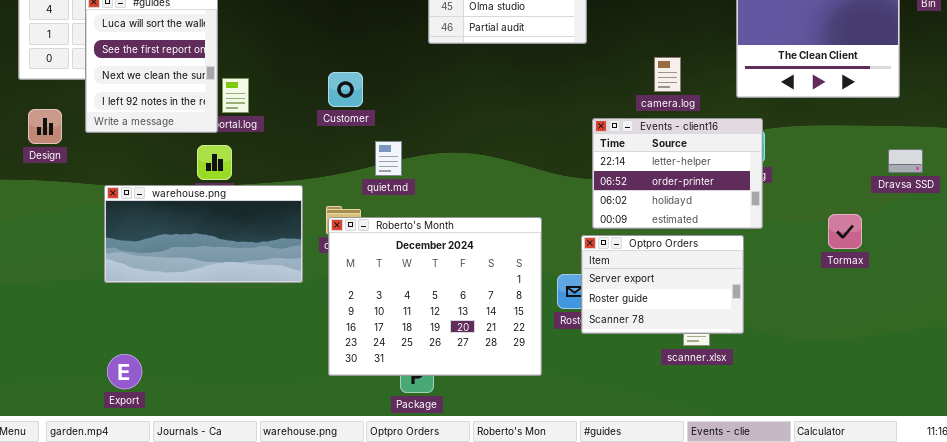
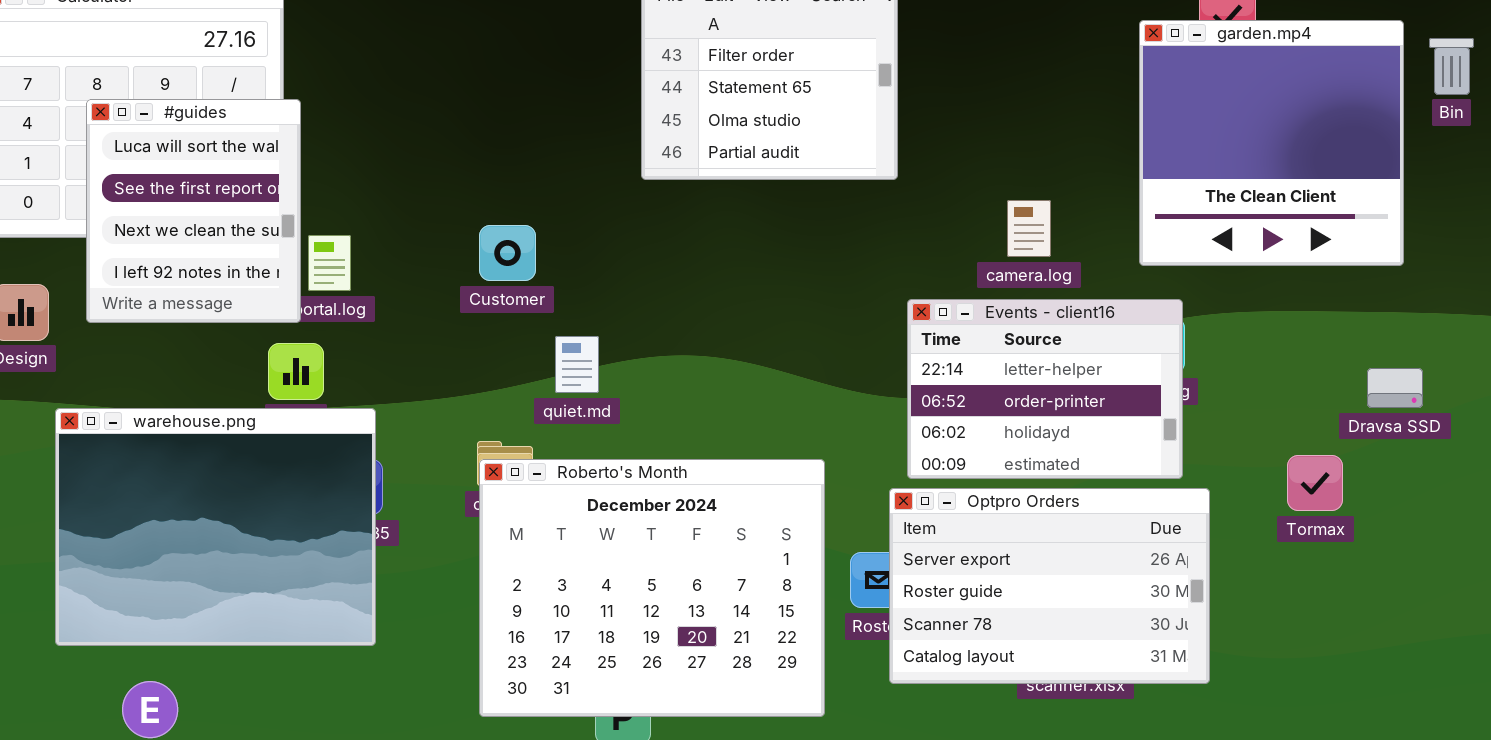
Dravsa SSD: [888,149,923,173] -> [1367,368,1423,408], moved
warehouse.png: [104,185,303,283] -> [55,408,376,646], moved, resized
Optpro Orders: [581,235,744,334] -> [889,488,1210,684], resized

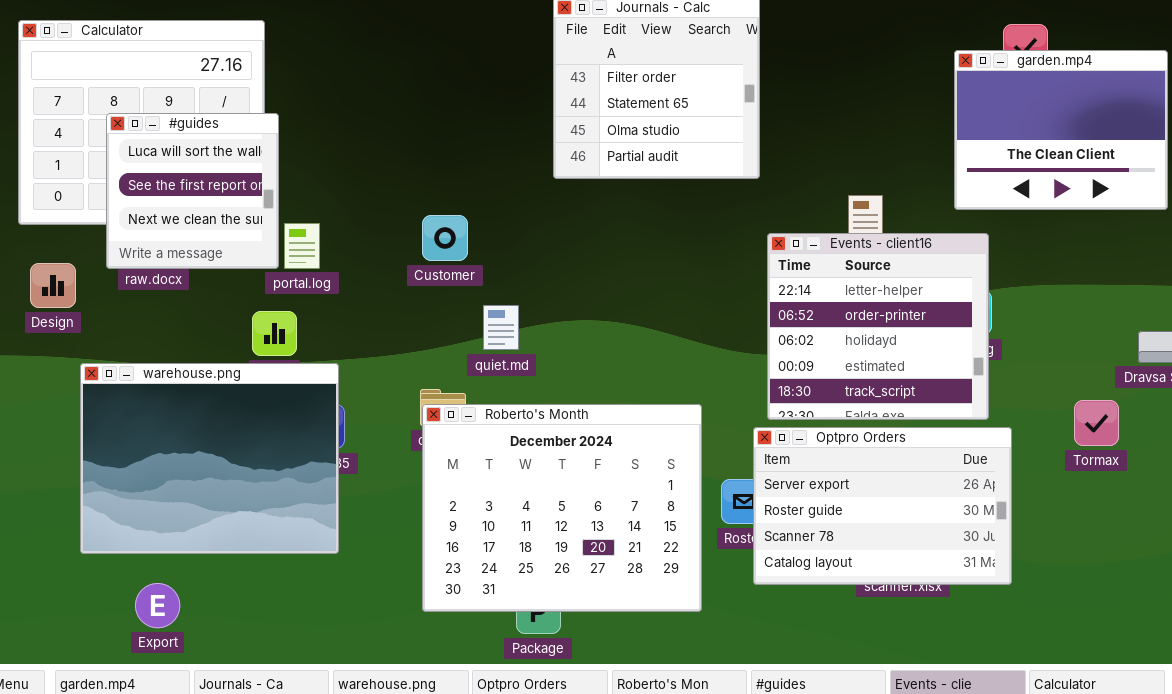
garden.mp4: [1139,20,1404,266] -> [954,50,1168,210], resized
#guides: [86,99,301,323] -> [106,113,279,269], resized
Events - client16: [907,299,1183,479] -> [767,233,989,420], resized

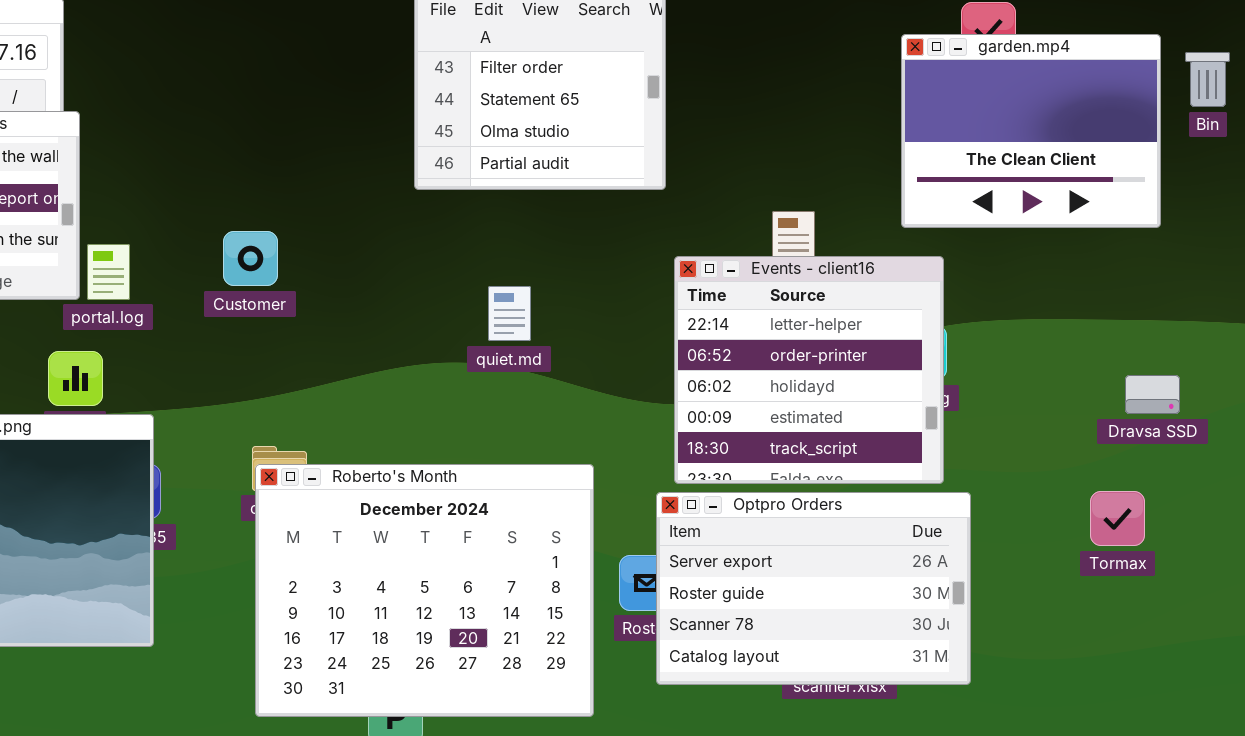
Customer: [422,215,468,261] -> [223,231,278,286], moved
quiet.md: [483,305,519,350] -> [488,286,531,341], moved
Tormax: [1074,400,1119,446] -> [1090,491,1145,546], moved

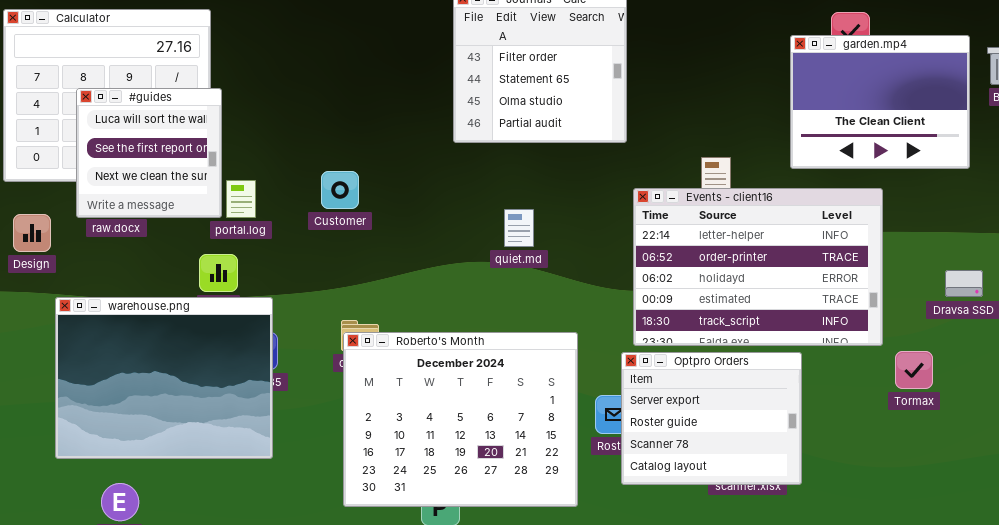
Events - client16: [674,256,944,484] -> [633,188,883,346], resized
Tormax: [1090,491,1145,546] -> [895,351,933,389], moved
Optpro Orders: [656,492,971,685] -> [621,352,802,485], resized

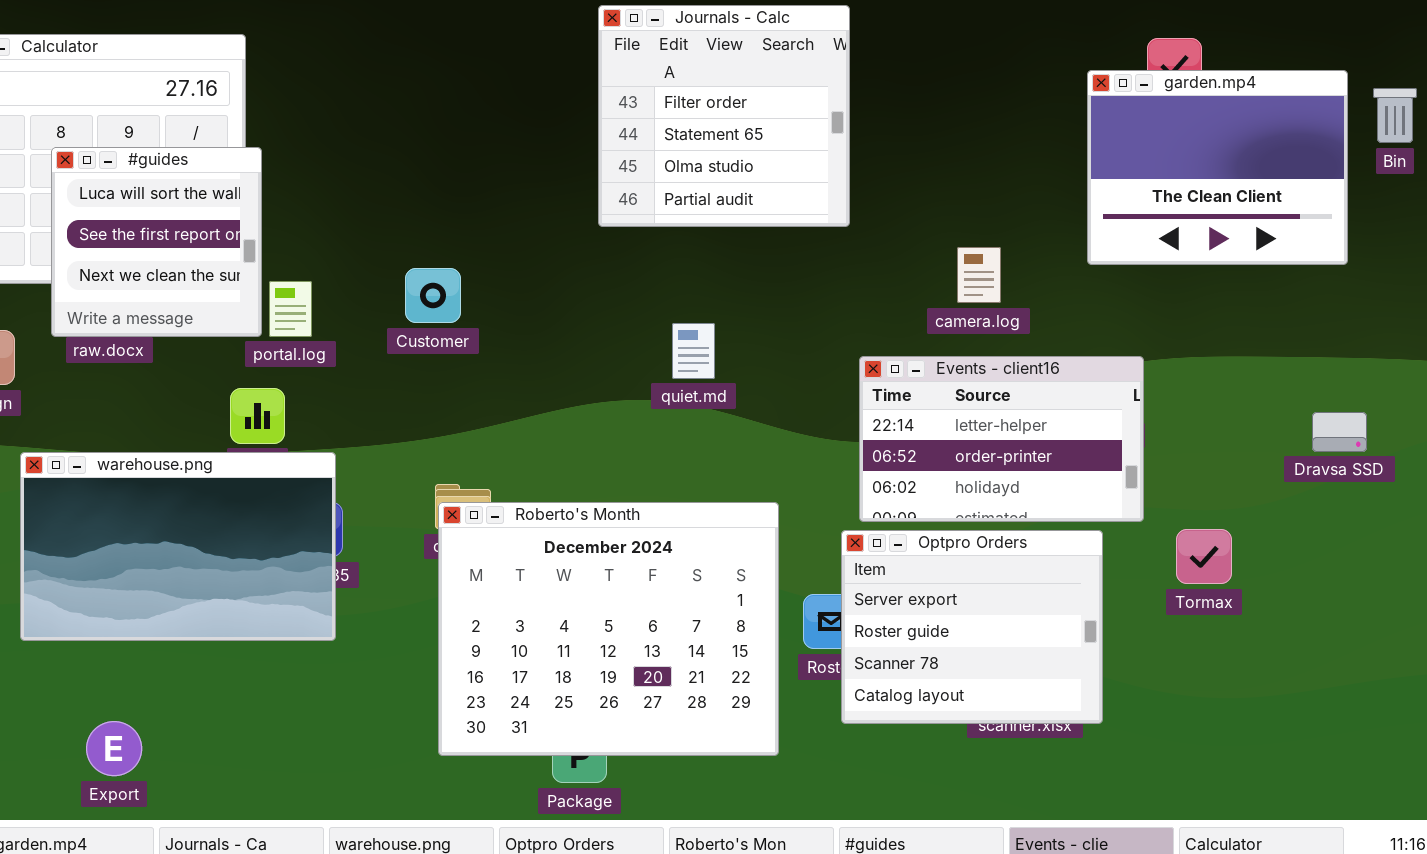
Events - client16: [633,188,883,346] -> [859,356,1144,522], resized
warehouse.png: [55,297,273,459] -> [20,452,336,641], resized
Tormax: [895,351,933,389] -> [1176,529,1232,584], moved

